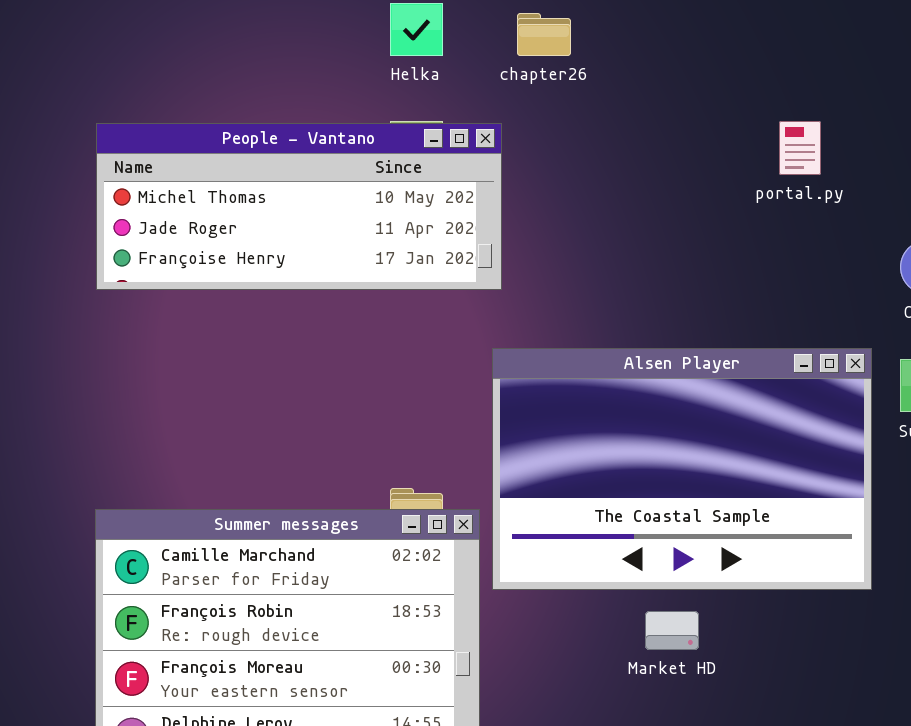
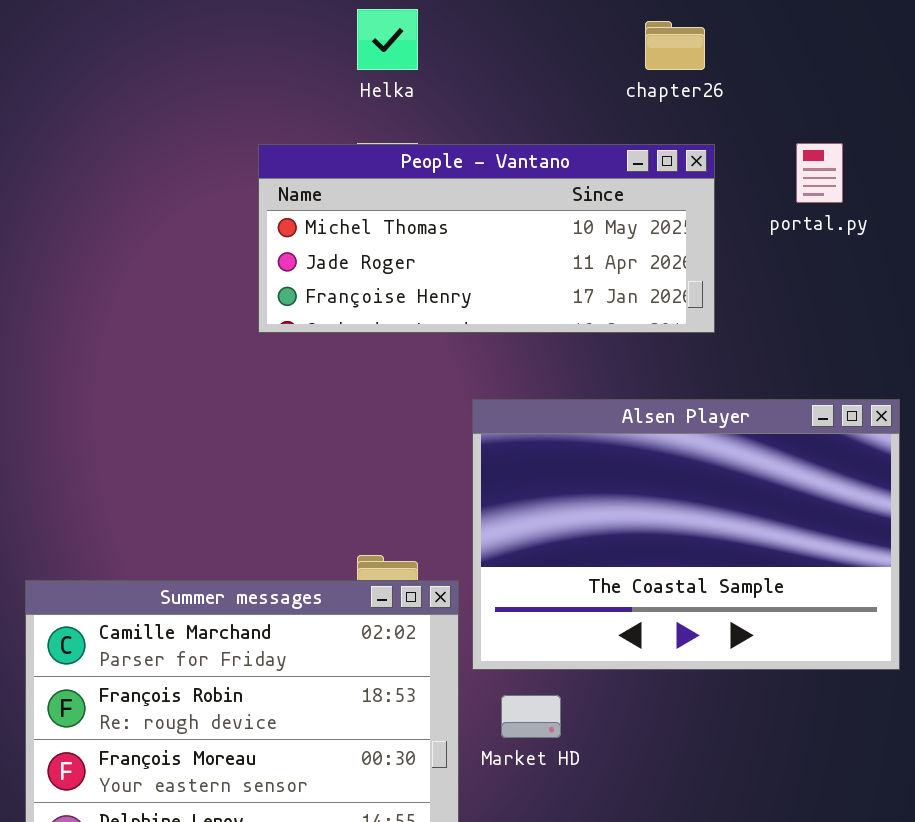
chapter26: [517,13,571,56] -> [645,21,705,70], moved
People - Vantano: [96,123,502,290] -> [258,144,715,333], moved
Market HD: [645,611,699,650] -> [501,695,561,738], moved

